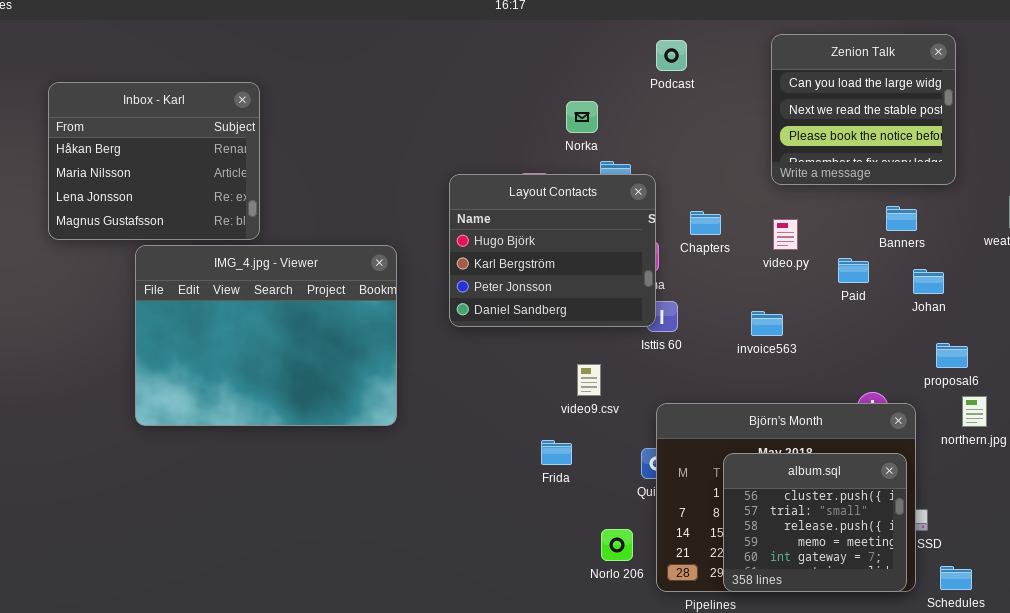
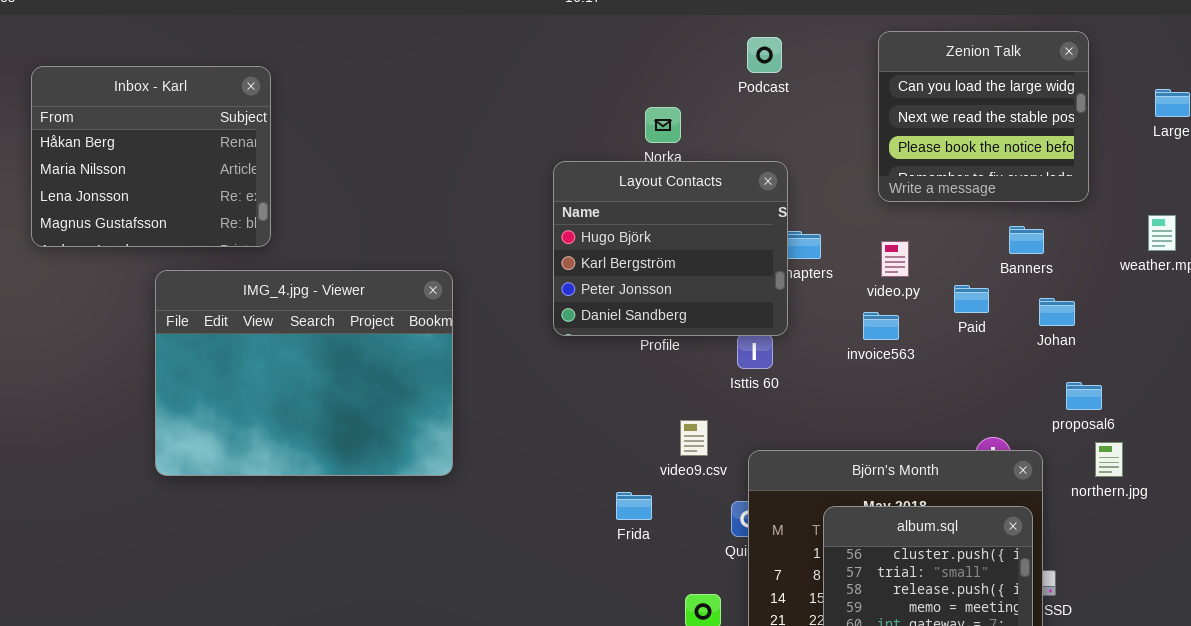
Inbox - Karl: [48,82,260,240] -> [31,66,271,247], moved
Layout Contacts: [449,174,656,327] -> [553,161,788,336], moved
invoice563: [751,311,783,336] -> [863,312,899,340], moved
video9.csv: [577,364,601,396] -> [680,420,708,456], moved

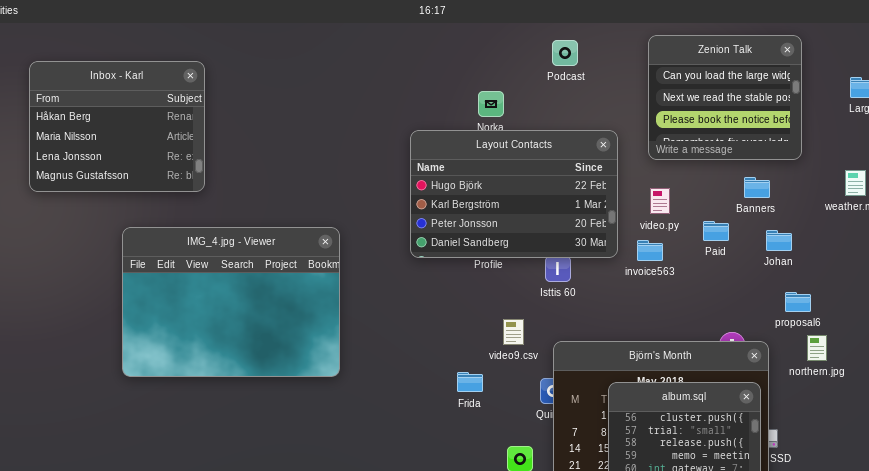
Layout Contacts: [553,161,788,336] -> [410,130,618,258], resized
IMG_4.jpg - Viewer: [155,270,453,476] -> [122,227,340,377], moved

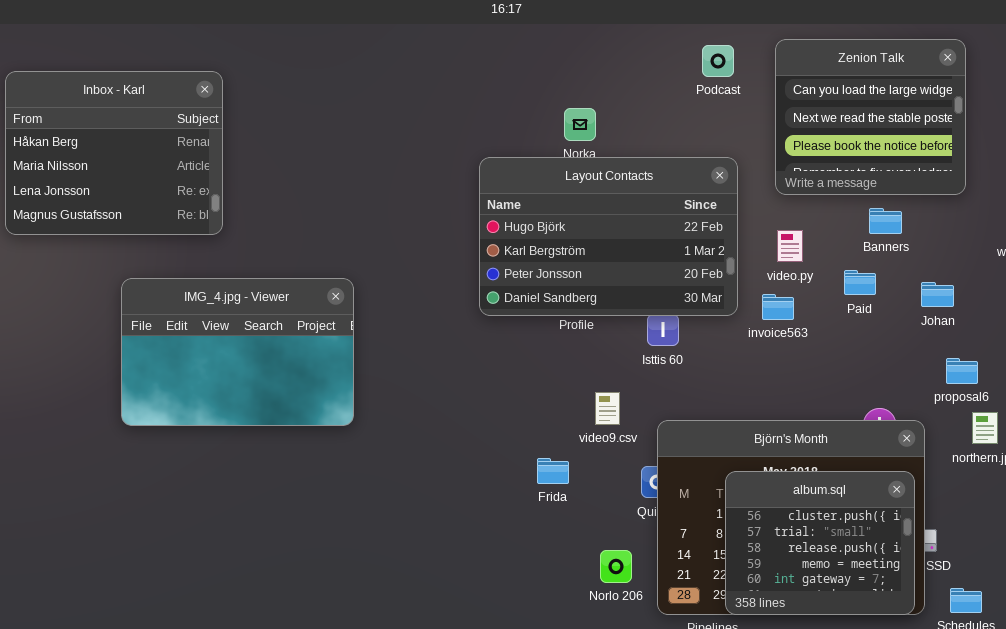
Podcast: [552,40,578,66] -> [702,45,734,77], moved
Banners: [744,177,770,198] -> [869,208,902,234], moved
IMG_4.jpg - Viewer: [122,227,340,377] -> [121,278,354,426], resized

